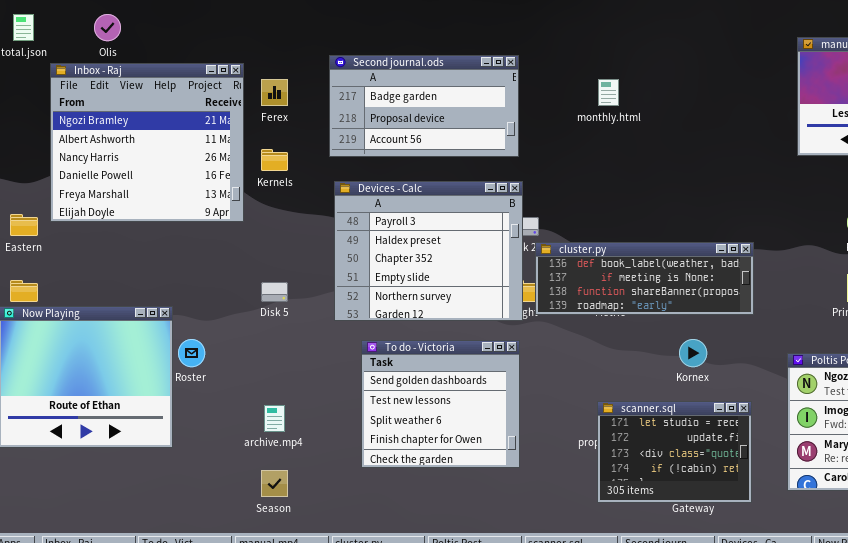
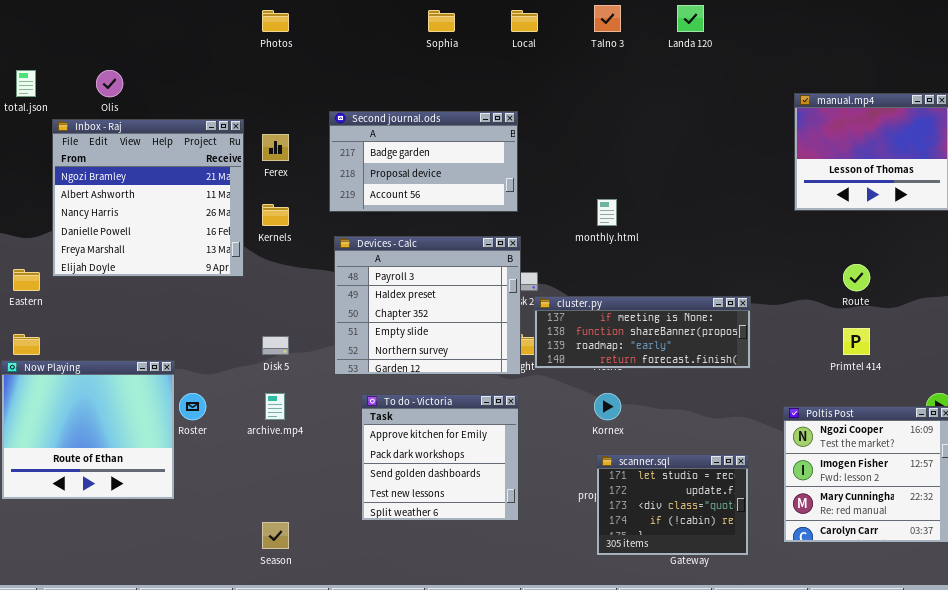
monthly.html: [598,79,619,106] -> [597,199,617,226], moved
cluster.py: [535,242,754,315] -> [534,296,751,369], scrolled down 1 row
Kornex: [679,339,707,367] -> [594,393,621,420], moved
To do - Victoria: [361,340,520,468] -> [361,394,519,521], scrolled up 2 rows
archive.mp4: [264,405,285,432] -> [265,393,285,420], moved

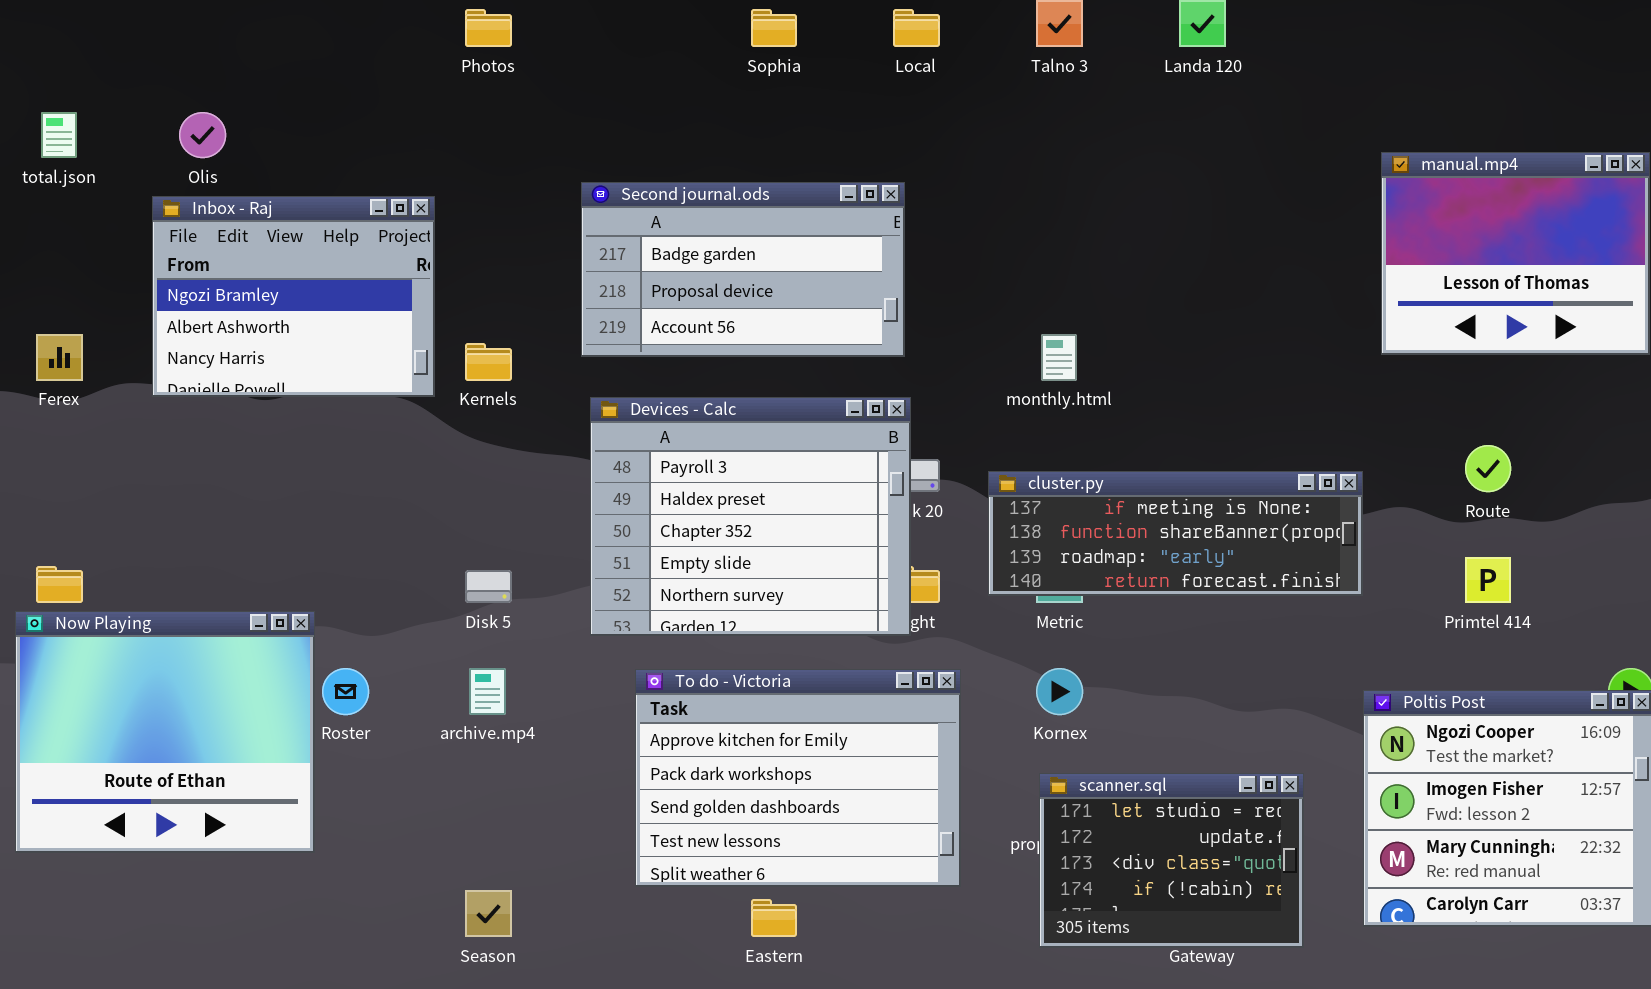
Inbox - Raj: [52,119,244,277] -> [152,196,435,397], resized
Ferex: [262,134,289,161] -> [36,334,83,381], moved
Eastern: [13,269,40,291] -> [751,899,797,937], moved
cluster.py: [534,296,751,369] -> [988,471,1363,596], moved
To do - Victoria: [361,394,519,521] -> [635,669,961,887], resized

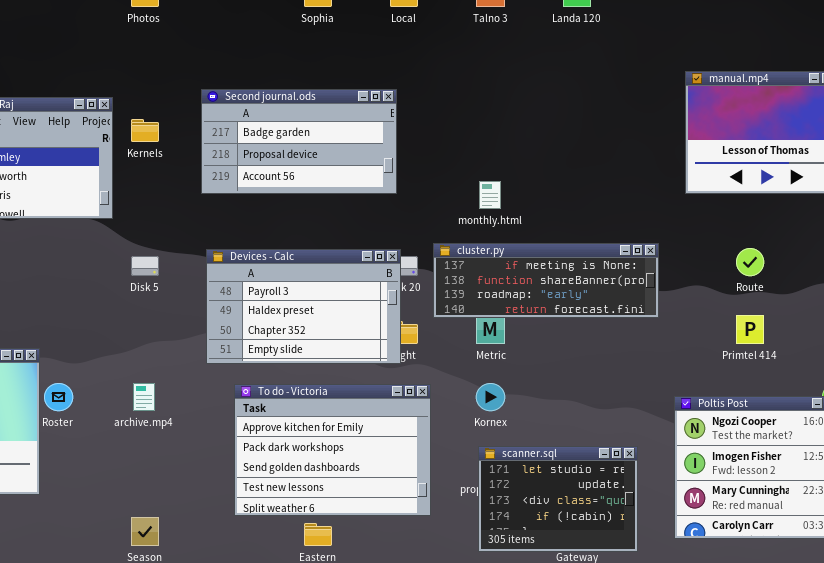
Kernels: [465,343,512,381] -> [131,119,159,142], moved
Devices - Calc: [590,397,911,636] -> [206,249,401,364], resized
cluster.py: [988,471,1363,596] -> [433,243,659,318], moved
Disk 5: [465,570,512,603] -> [131,256,159,276], moved

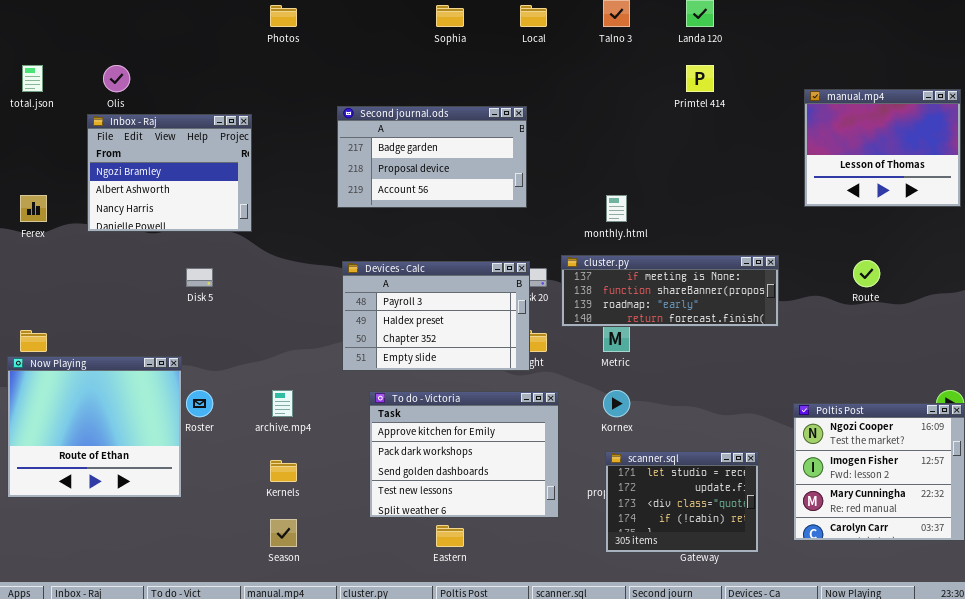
Kernels: [131,119,159,142] -> [270,460,297,482], moved
Disk 5: [131,256,159,276] -> [186,268,213,287], moved
Primtel 414: [736,315,764,344] -> [686,65,714,92], moved

